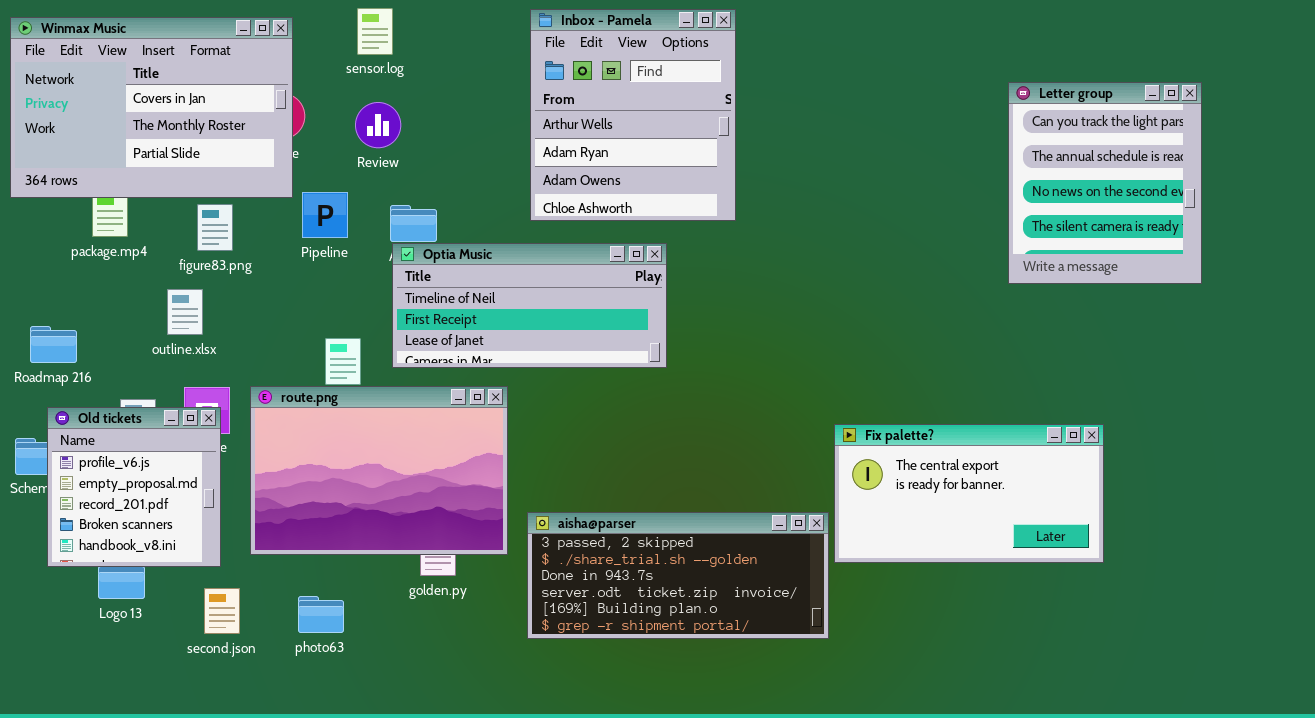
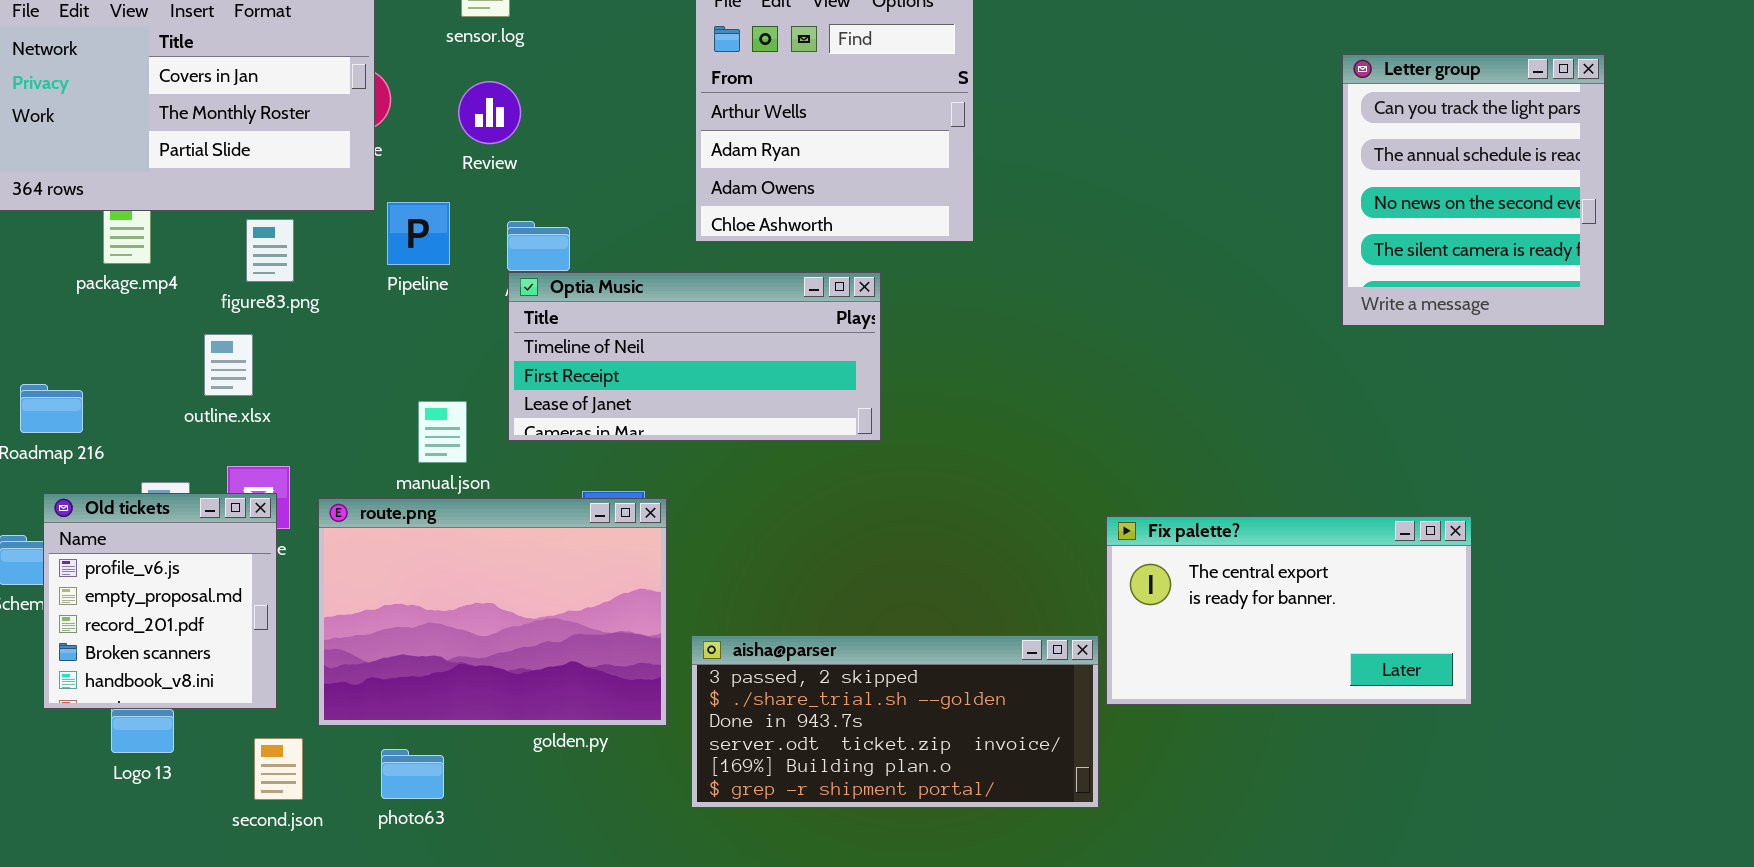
route.png: [250,386,508,555] -> [318,498,667,726], moved

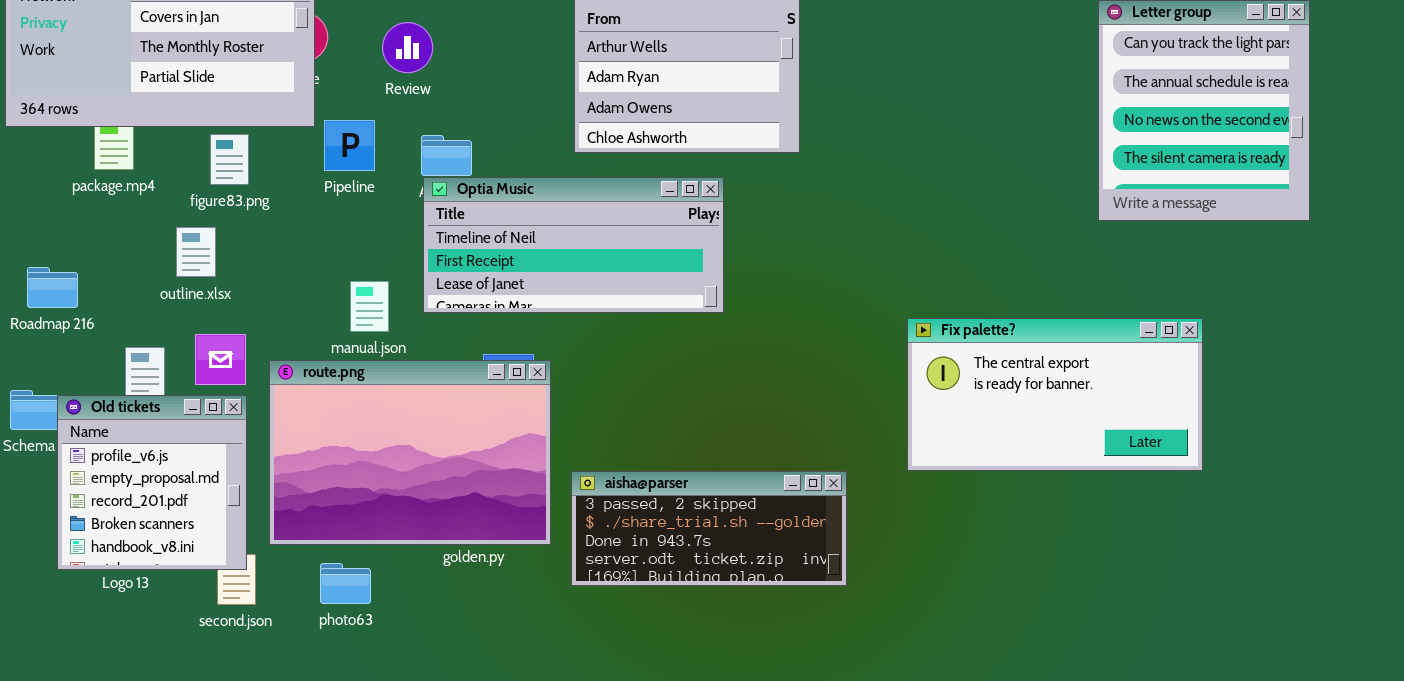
Old tickets: [43,493,277,709] -> [57,395,247,570], moved
Fix palette?: [1106,516,1472,705] -> [907,318,1203,471], moved
aisha@parser: [691,635,1099,808] -> [571,471,847,586], resized

